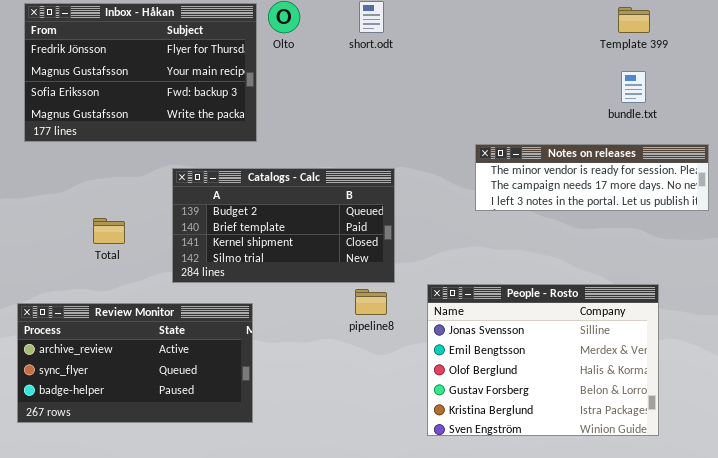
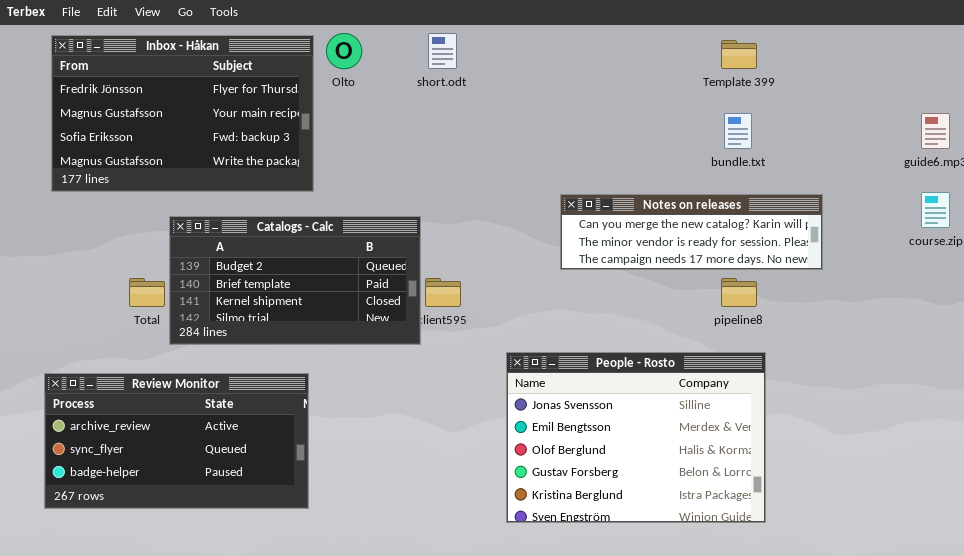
Notes on releases: [475,144,709,211] -> [560,194,823,270], scrolled up 1 row
Catalogs - Calc: [172,168,395,283] -> [169,216,421,345], moved
pipeline8: [355,289,387,315] -> [721,278,757,307], moved

